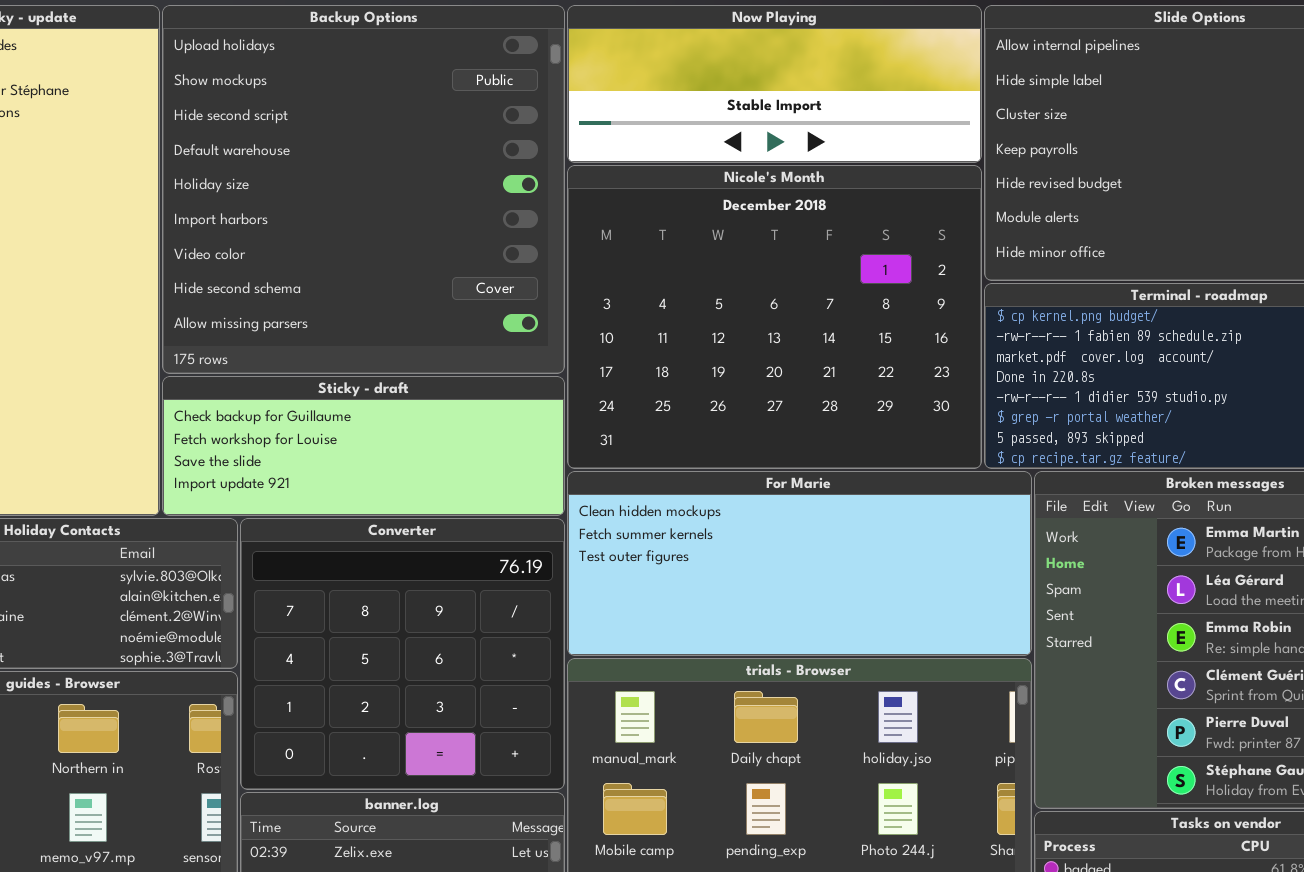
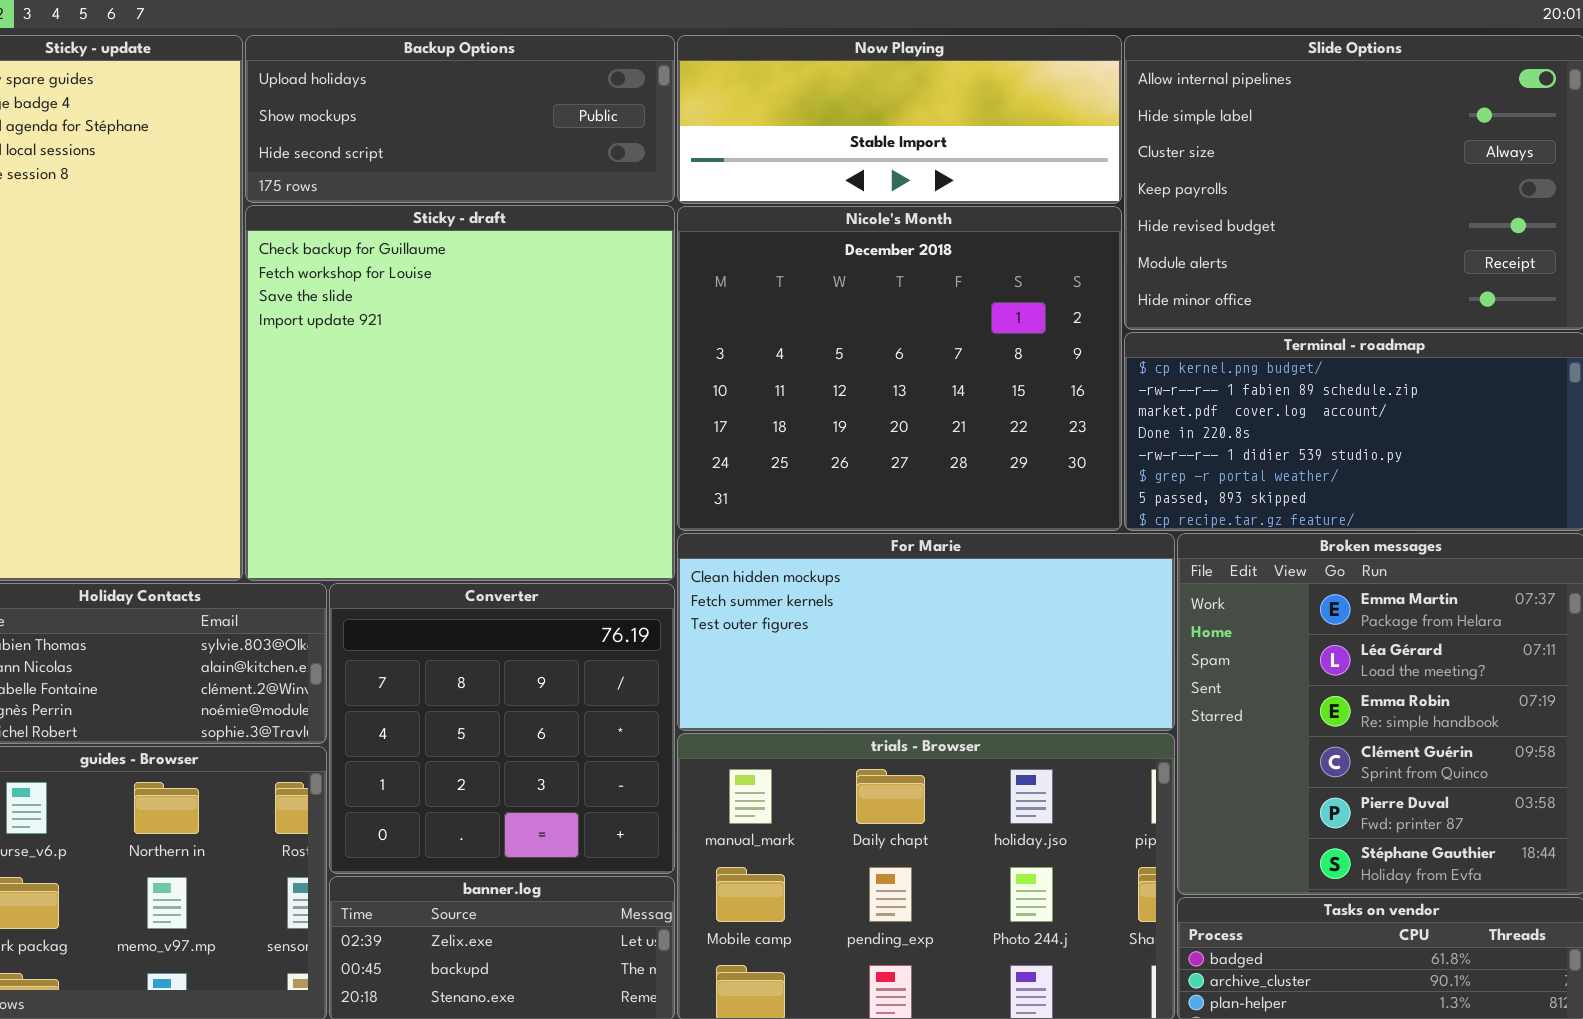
Backup Options: [162,5,565,374] -> [245,35,675,203], resized
Sticky - draft: [162,376,565,516] -> [245,205,675,581], resized

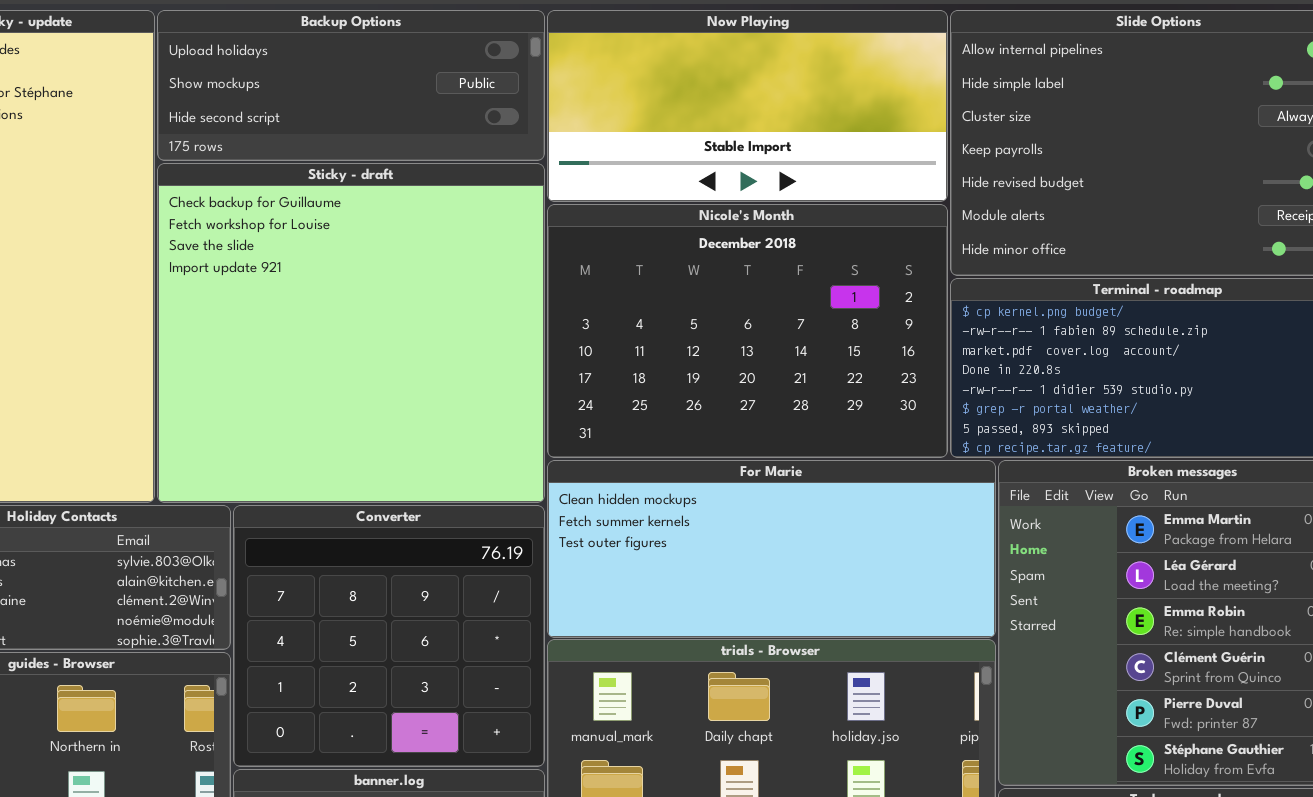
Now Playing: [677,35,1122,204] -> [547,10,948,202], resized
Nicole's Month: [677,206,1122,531] -> [547,204,948,458], resized

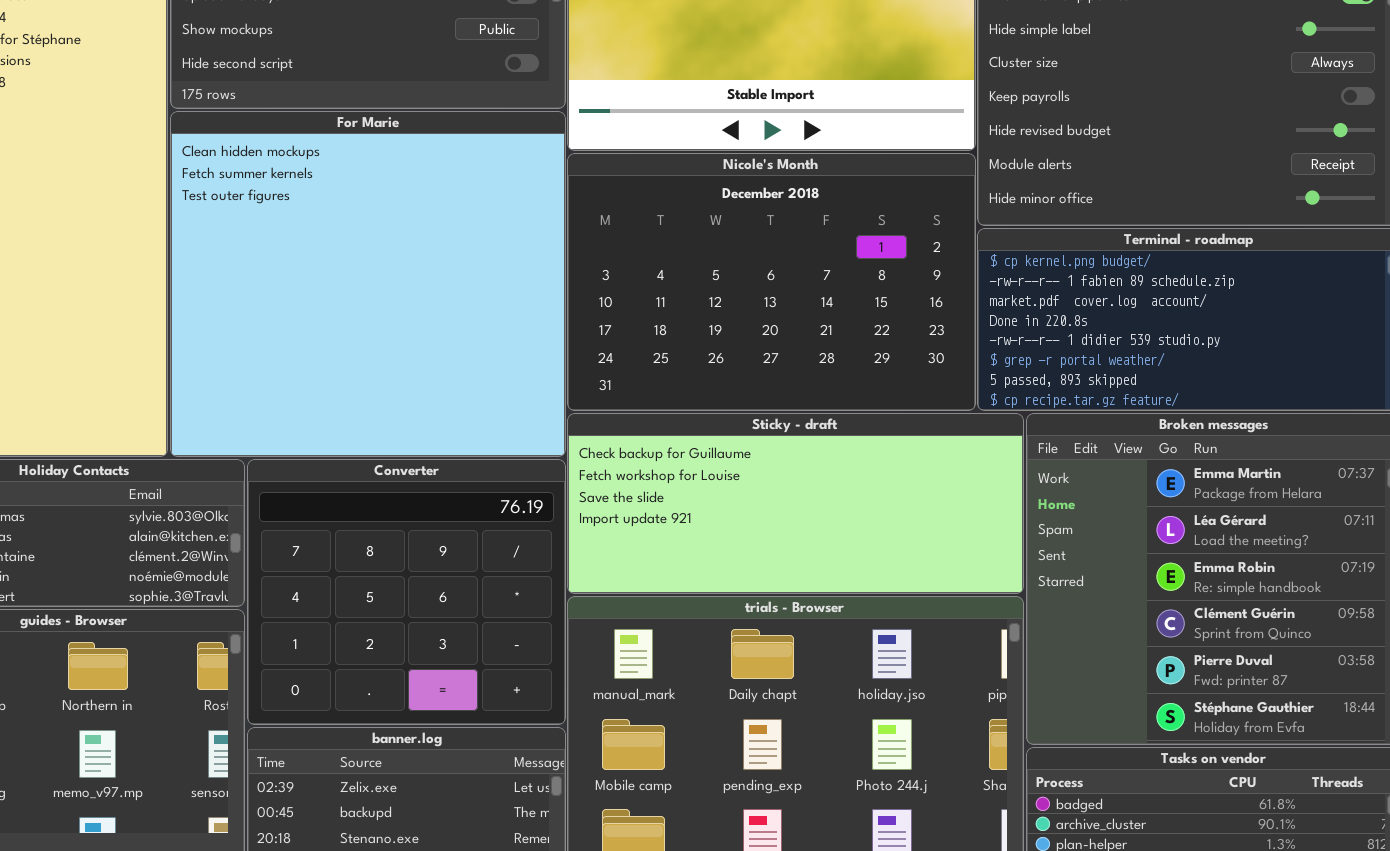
Sticky - draft: [157,163,545,503] -> [567,413,1024,594], moved, resized
For Marie: [547,460,996,638] -> [170,111,566,457], moved, resized

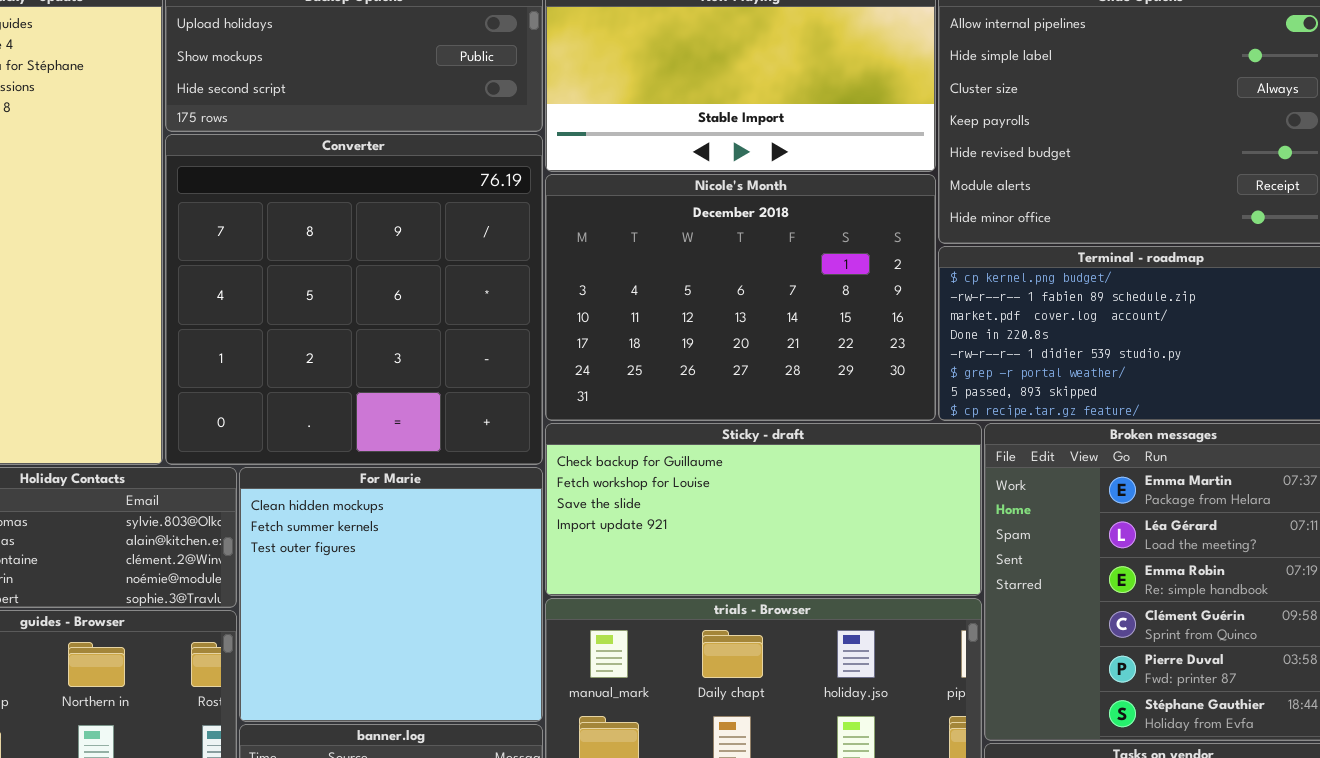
For Marie: [170,111,566,457] -> [239,467,543,722], moved, resized
Converter: [247,459,566,725] -> [165,134,543,465], moved, resized

